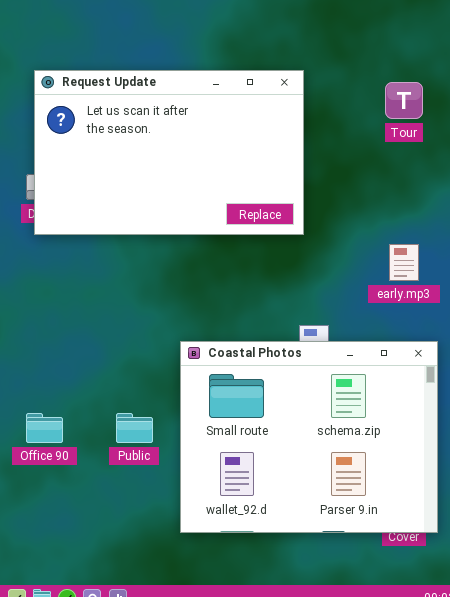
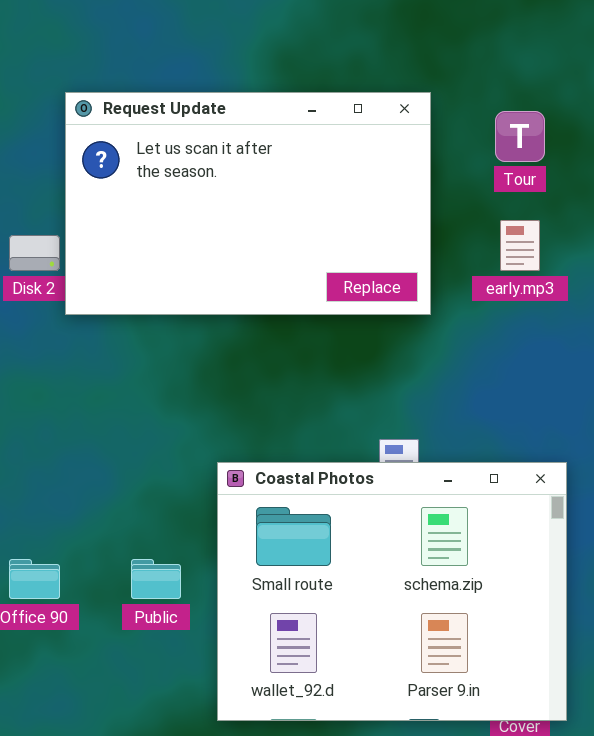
Request Update: [34,70,304,235] -> [65,92,431,315], moved
early.mp3: [389,244,419,281] -> [500,220,540,271], moved

